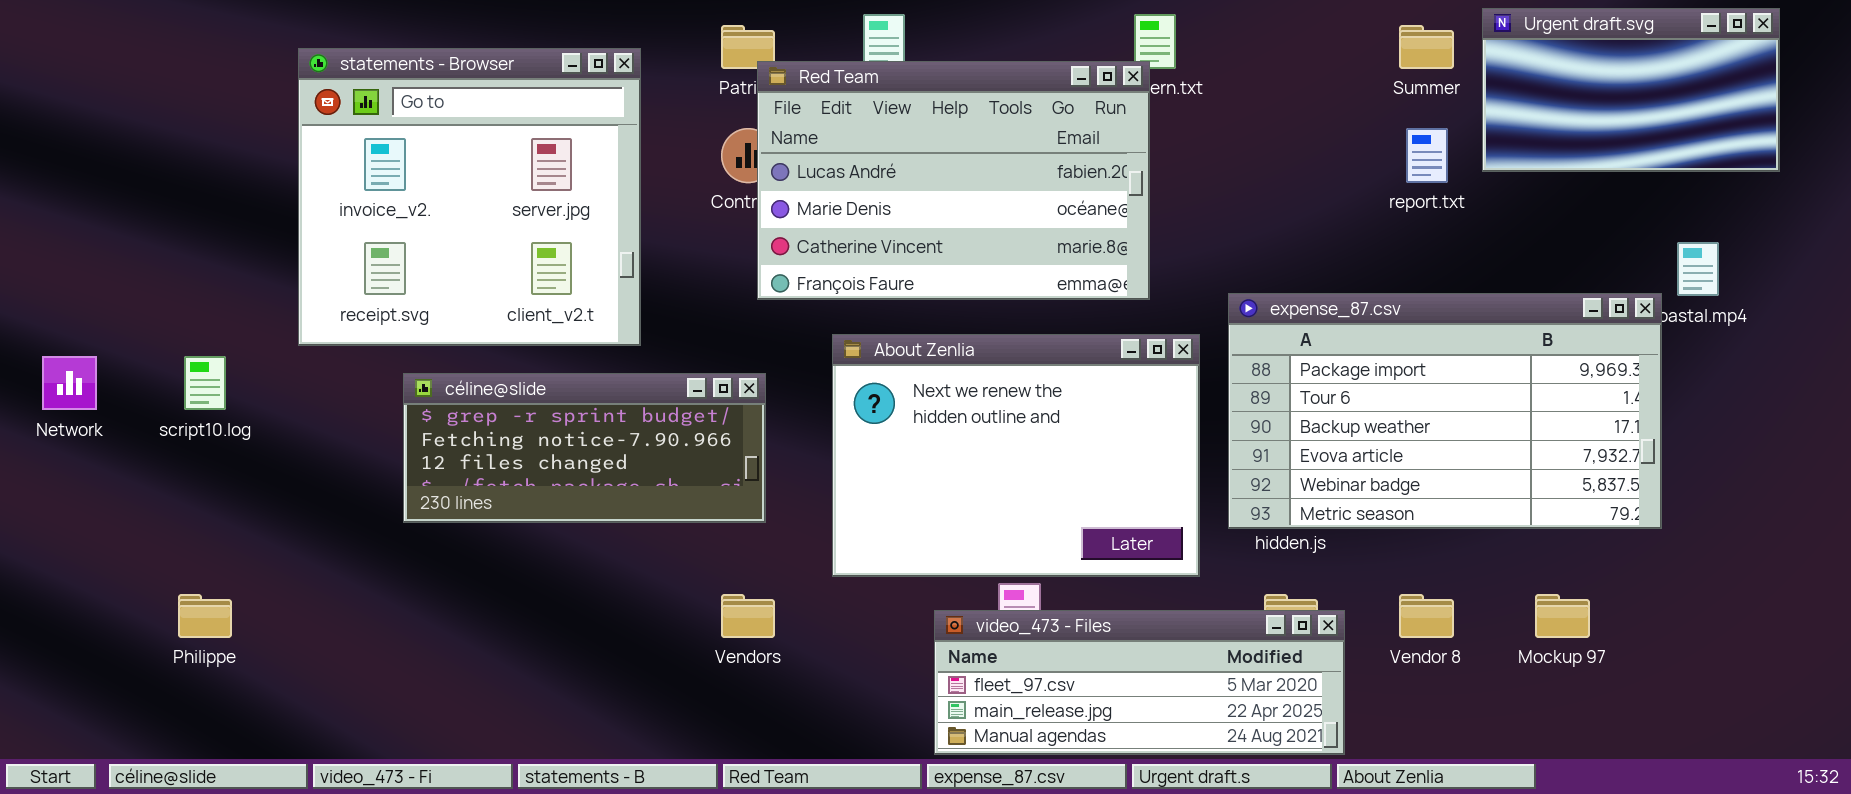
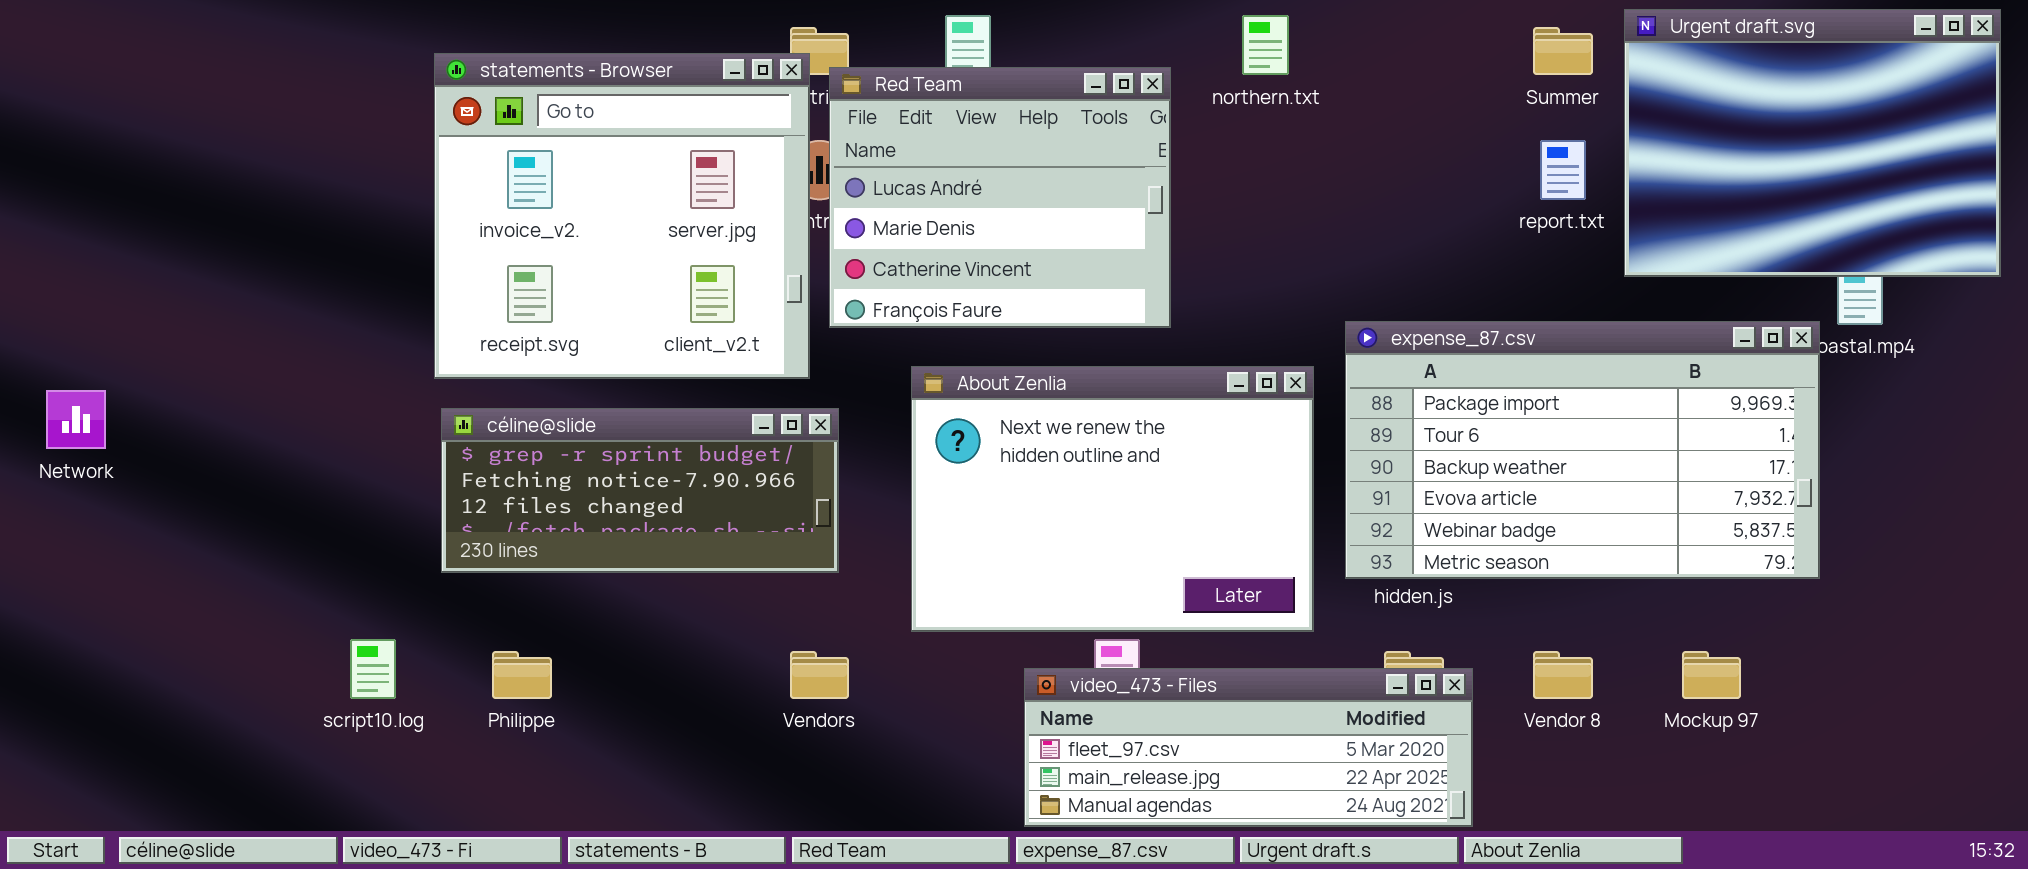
Urgent draft.svg: [1482,8,1780,172] -> [1624,9,2001,277], resized
statements - Browser: [298,48,641,346] -> [434,53,810,379], moved
Red Team: [757,61,1150,300] -> [829,67,1171,328], resized
script10.log: [184,356,226,410] -> [350,639,396,699], moved
Philippe: [178,594,232,638] -> [492,651,552,699], moved

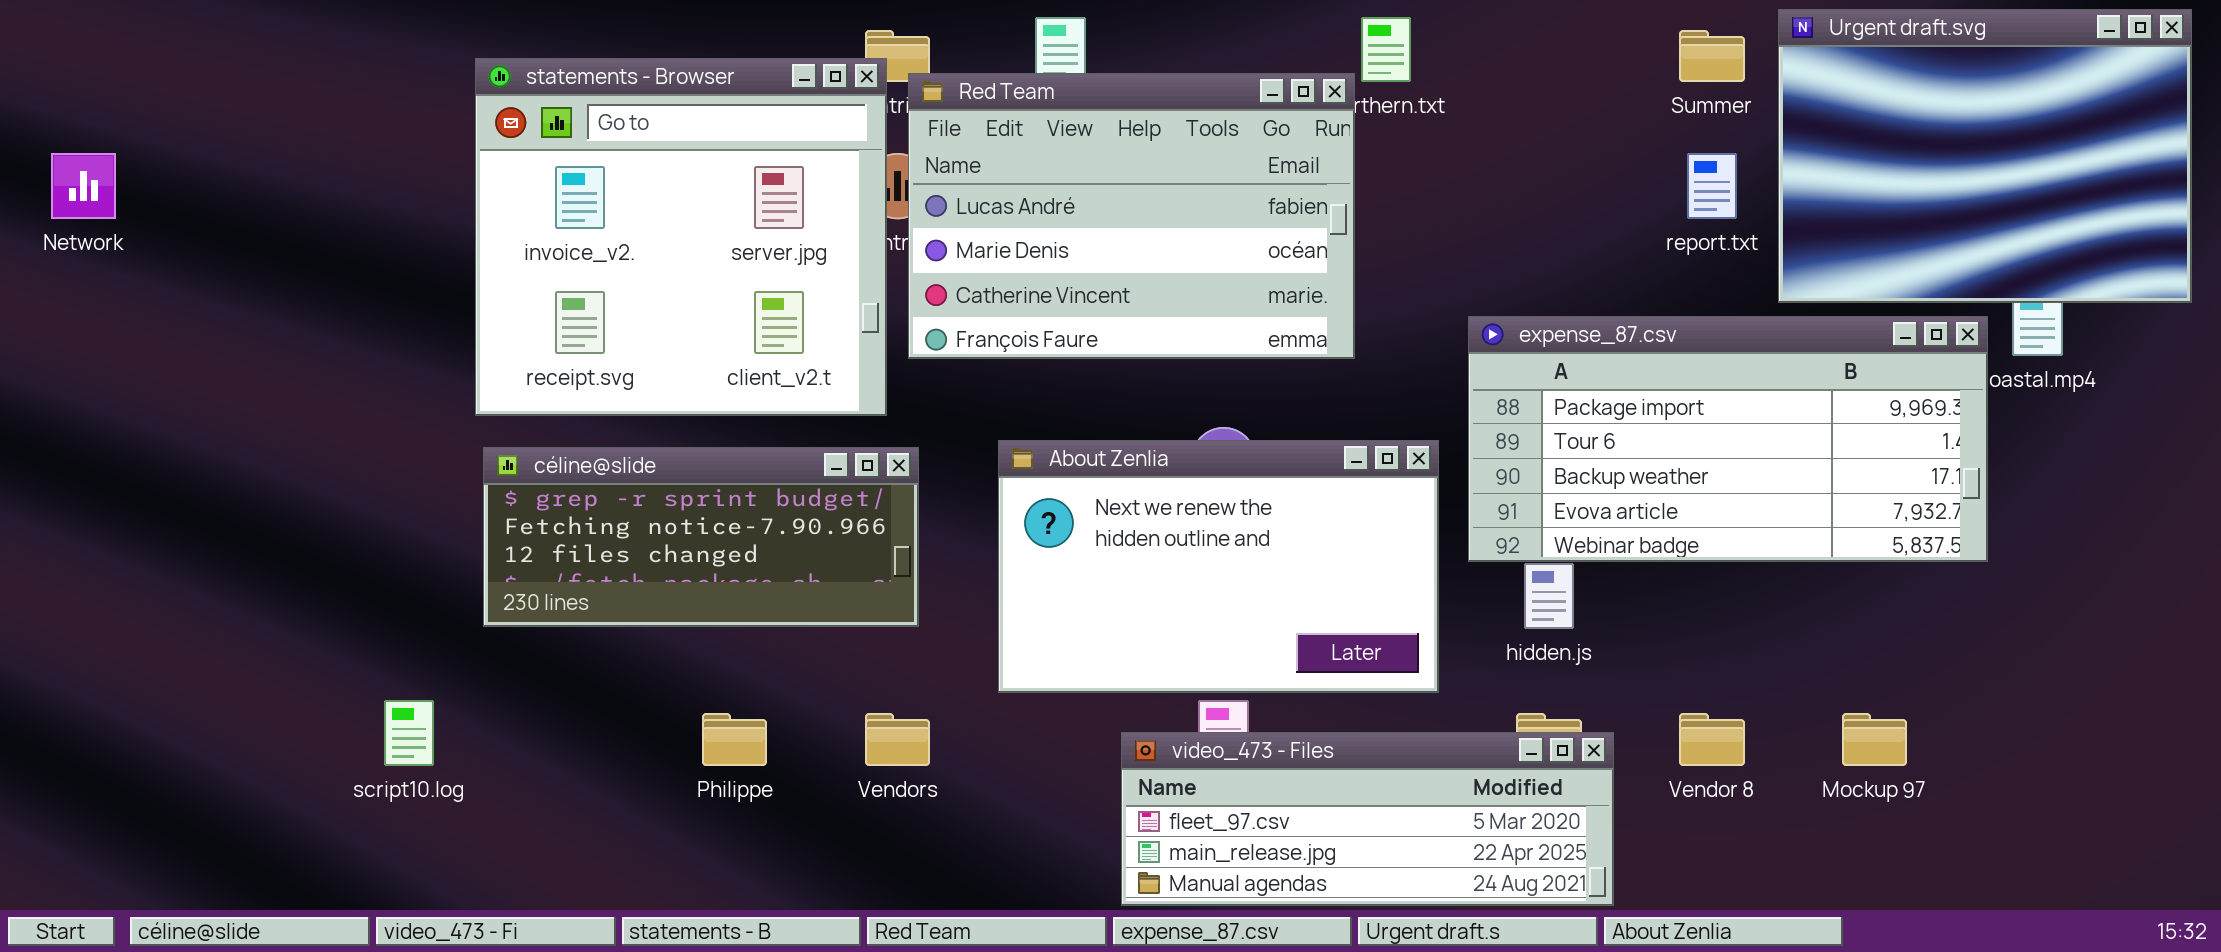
Red Team: [829,67,1171,328] -> [908,73,1355,359], resized
expense_87.csv: [1345,321,1820,579] -> [1468,316,1988,562], moved, resized
About Zenlia: [911,366,1314,632] -> [998,440,1439,693], resized
Network: [46,390,106,449] -> [51,153,116,219], moved
Philippe: [492,651,552,699] -> [702,713,767,766], moved

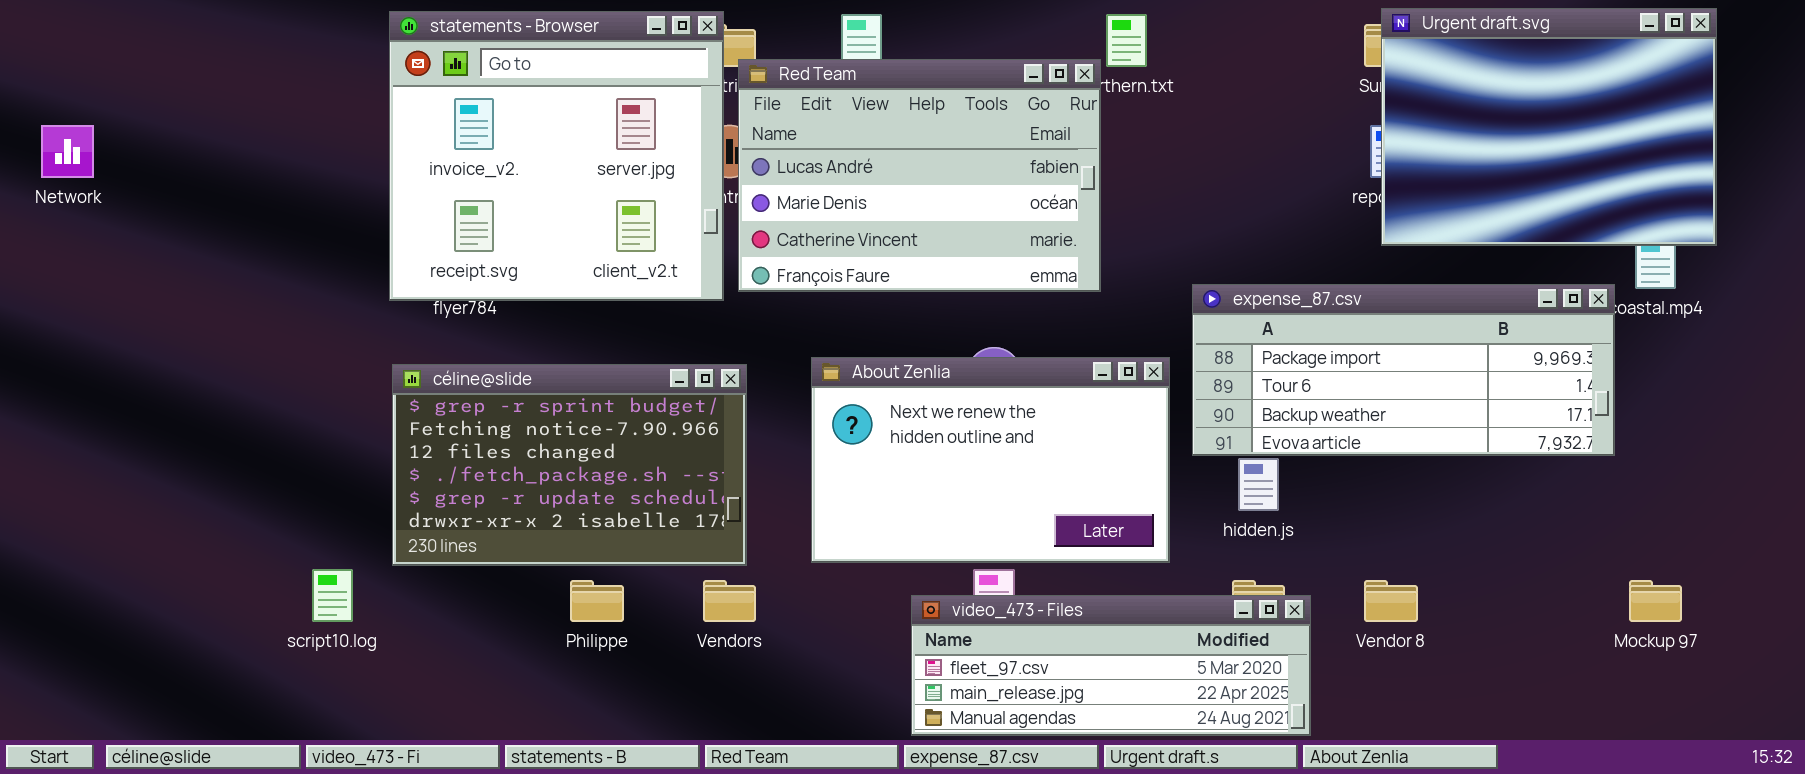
Urgent draft.svg: [1778,9,2192,303] -> [1381,8,1717,246], moved
statements - Browser: [475,58,887,416] -> [389,11,724,301], moved
expense_87.csv: [1468,316,1988,562] -> [1192,284,1615,456], resized
céline@slide: [483,447,919,627] -> [392,364,747,566], resized
Mockup 97: [1842,713,1907,766] -> [1629,580,1682,622], moved

